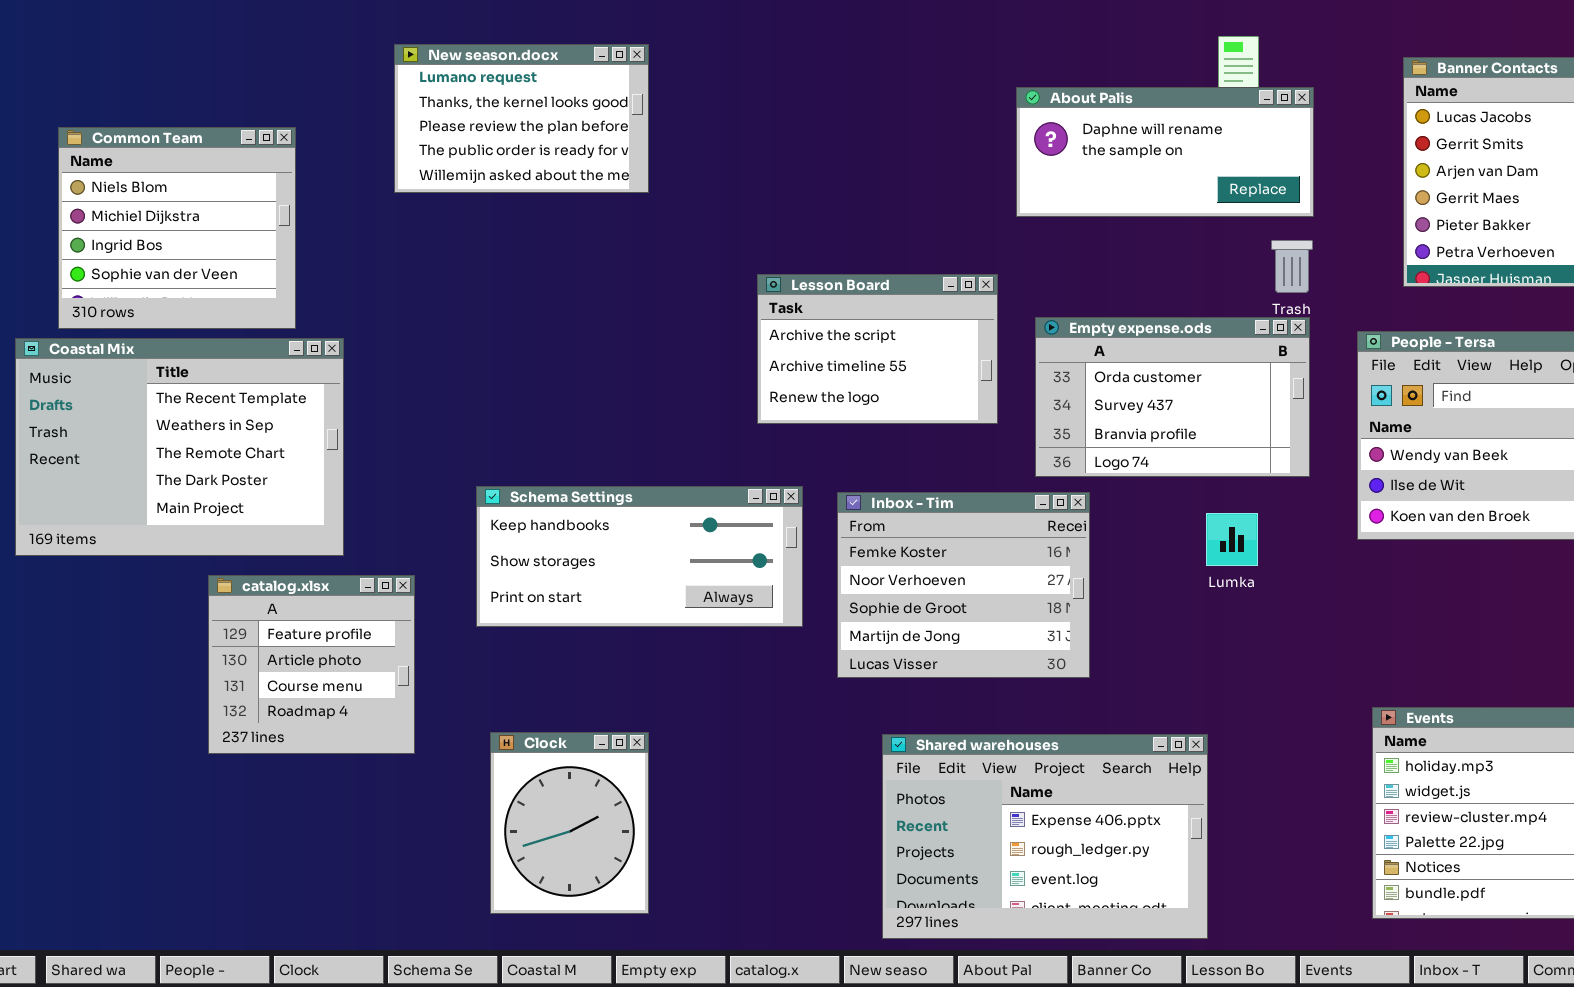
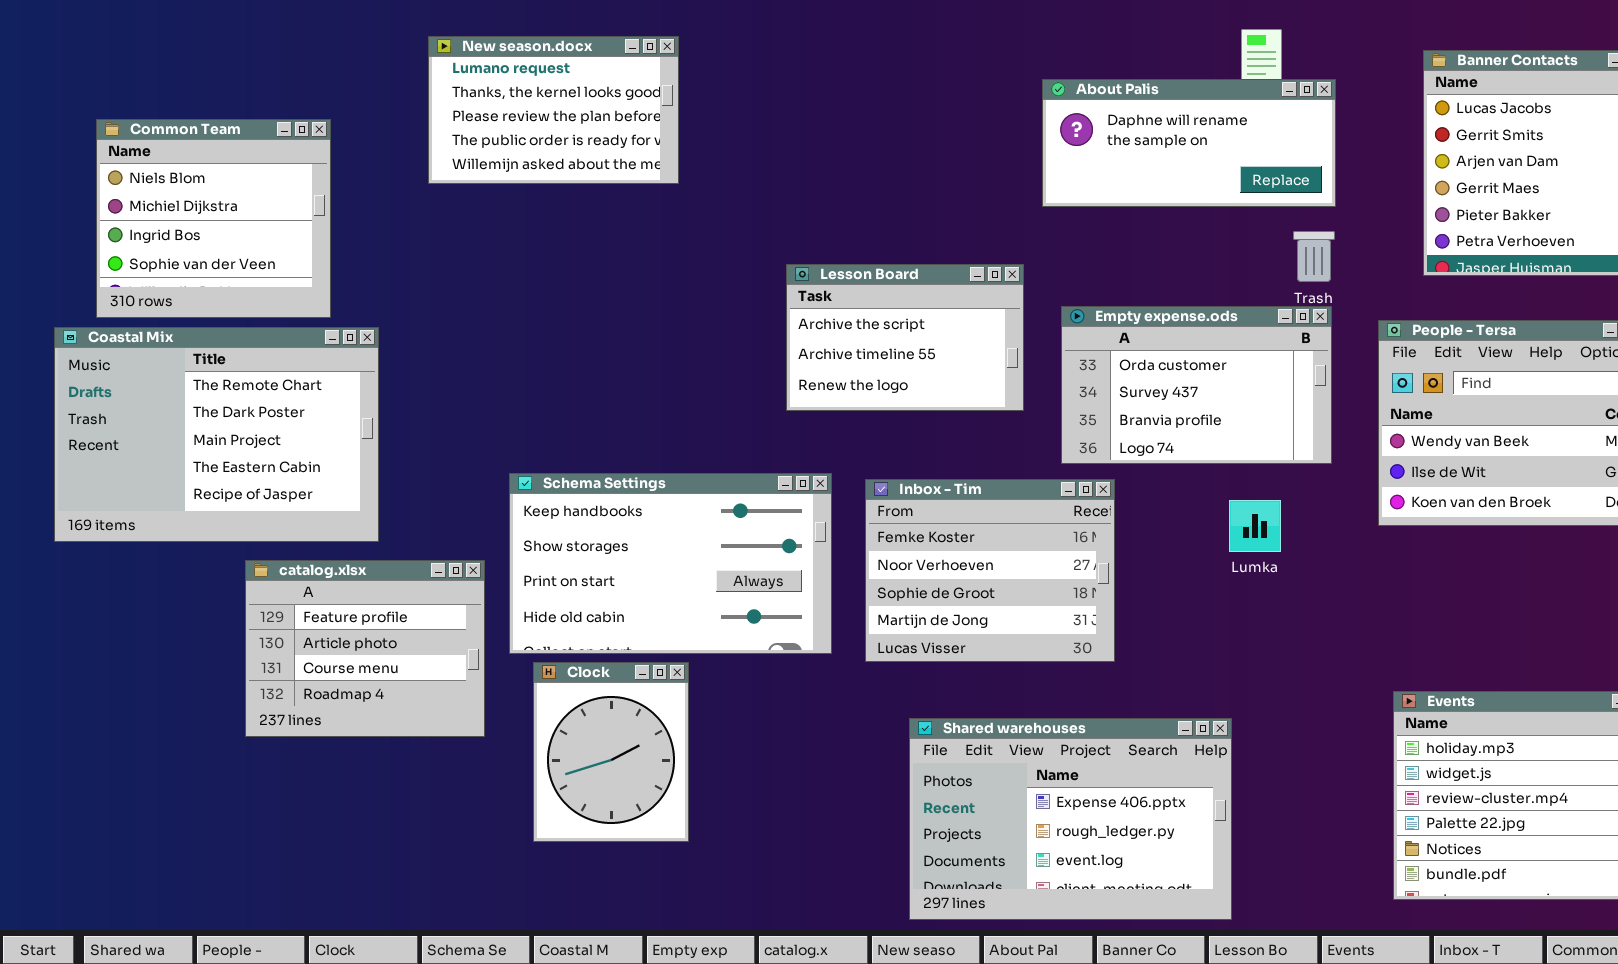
Coastal Mix: [15,338,344,556] -> [54,327,379,542], scrolled down 2 rows
Schema Settings: [476,486,803,627] -> [509,473,832,654], resized
catalog.xlsx: [208,575,415,754] -> [245,560,485,737], resized
Clock: [490,732,649,914] -> [533,662,689,842], moved

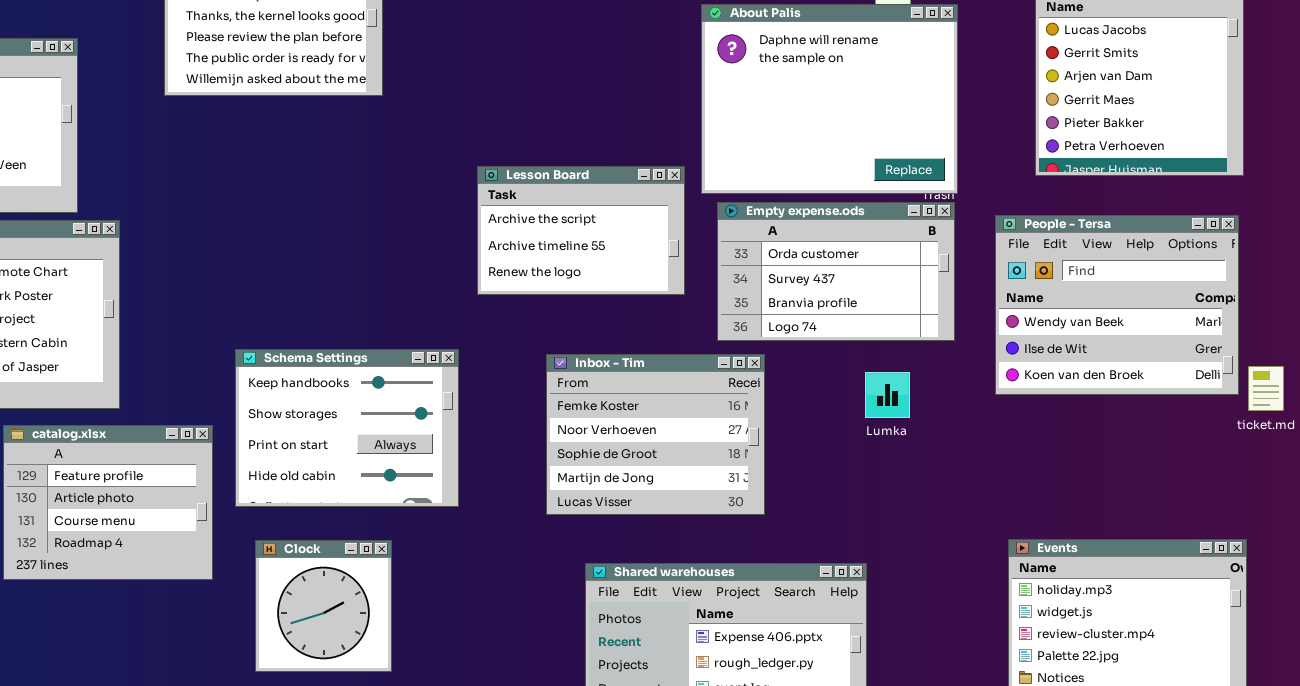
About Palis: [1042,79,1336,207] -> [701,4,958,194], resized
Schema Settings: [509,473,832,654] -> [235,349,459,507], resized
Clock: [533,662,689,842] -> [255,540,392,672], resized

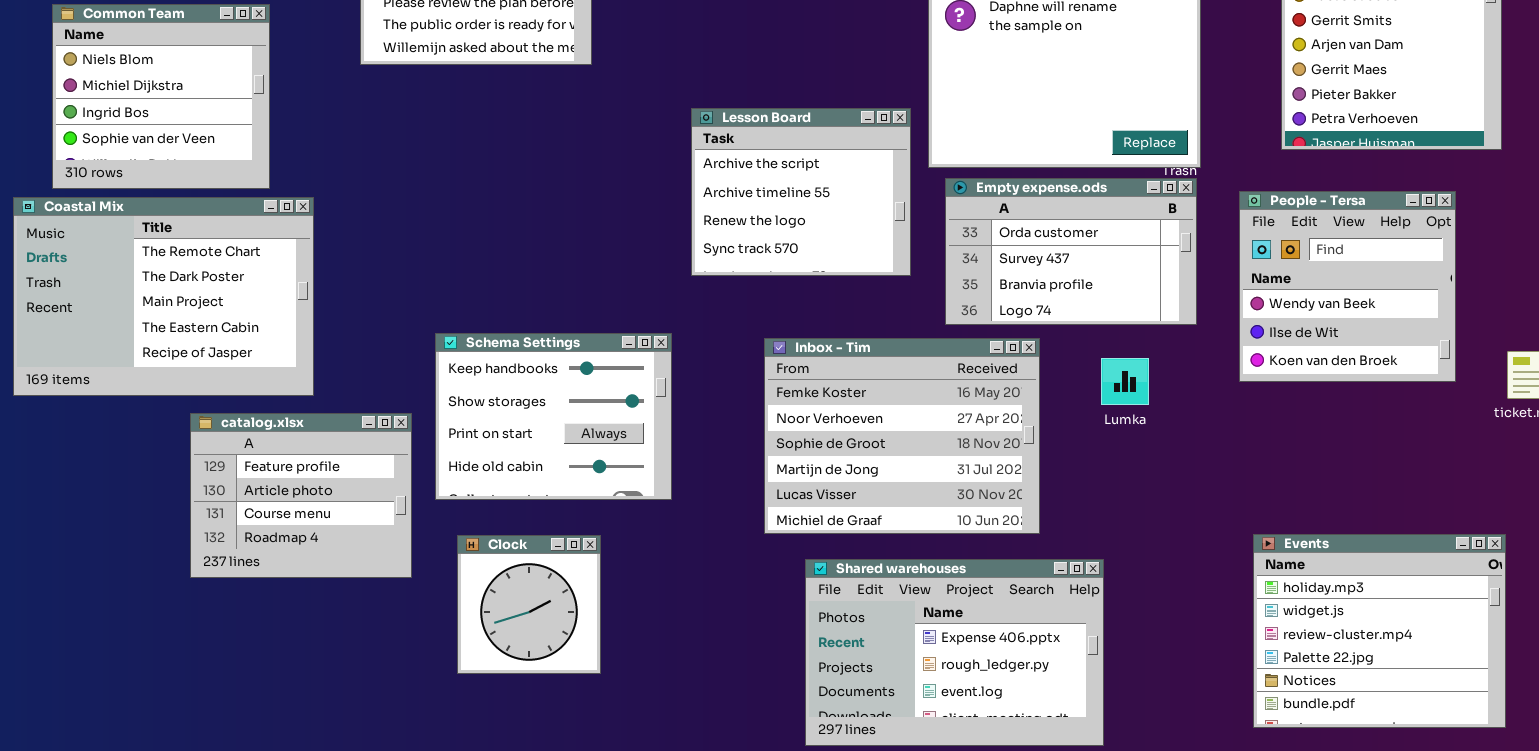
Lesson Board: [477,166,685,295] -> [691,108,911,276], resized
People - Tersa: [995,215,1239,395] -> [1239,191,1456,382], resized
Inbox - Tim: [546,354,765,515] -> [764,338,1040,534], resized

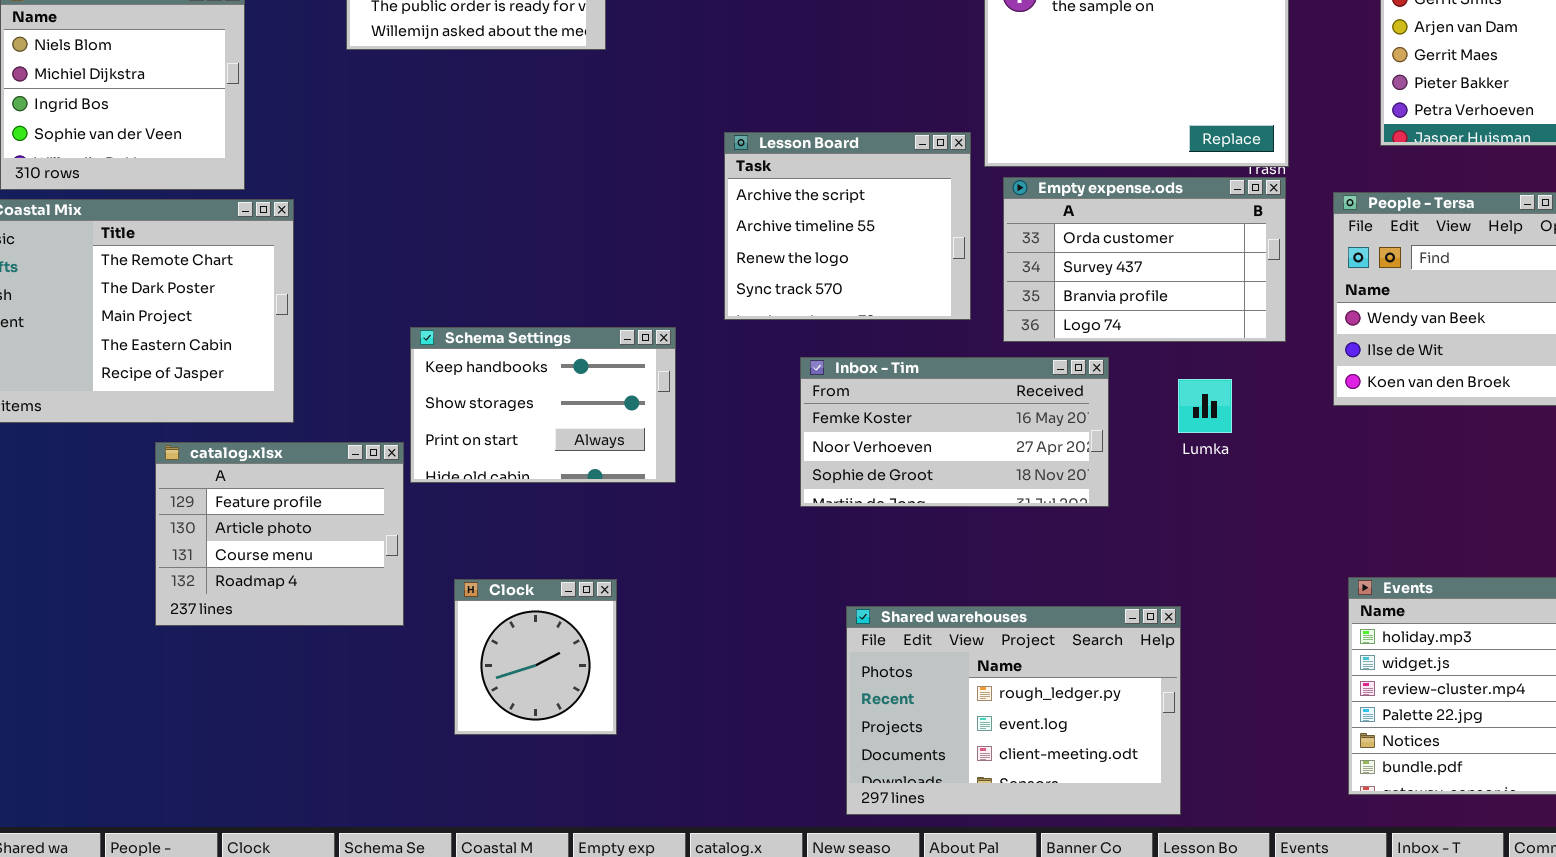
Lesson Board: [691,108,911,276] -> [724,132,971,320], moved
Schema Settings: [435,333,672,500] -> [410,327,676,483], moved, resized
Inbox - Tim: [764,338,1040,534] -> [800,357,1109,507], resized
Shared warehouses: [805,559,1104,746] -> [846,606,1181,815], scrolled down 1 row

